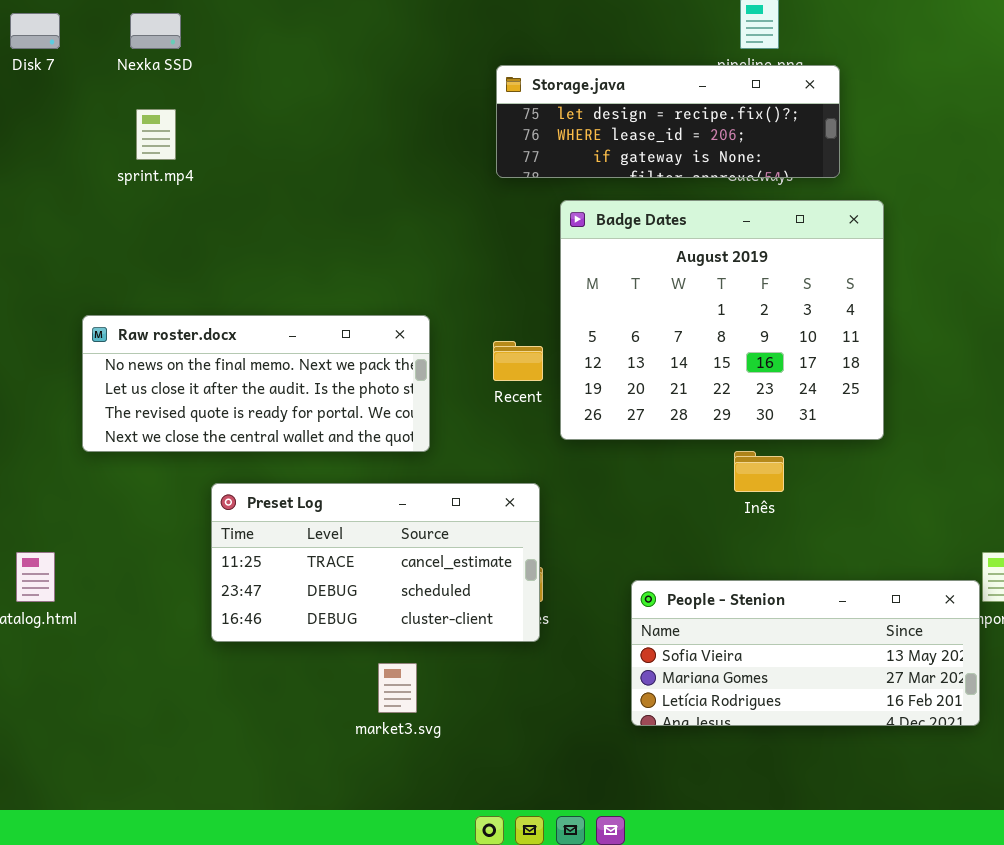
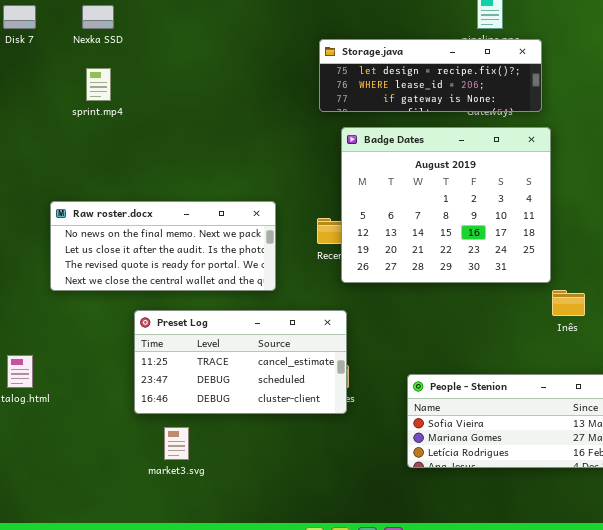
Badge Dates: [560,200,884,440] -> [341,127,551,283], moved
Inês: [734,451,784,492] -> [552,290,585,316], moved
market3.svg: [378,663,417,713] -> [164,427,189,460], moved

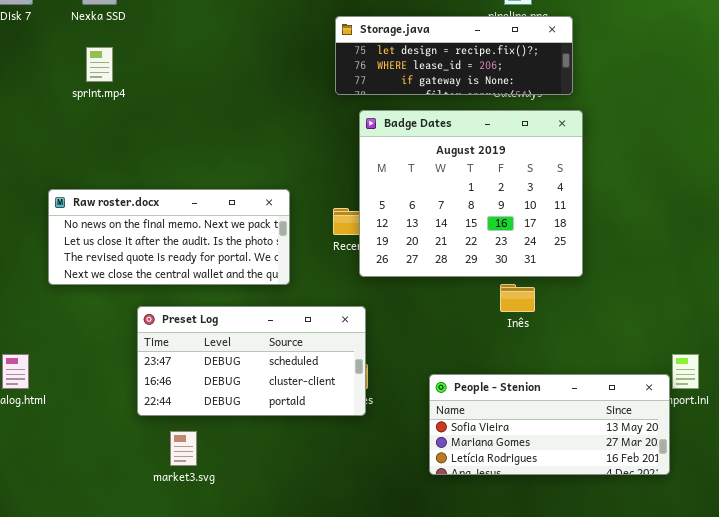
Inês: [552,290,585,316] -> [500,284,535,312], moved
Preset Log: [134,310,347,414] -> [137,306,366,416], scrolled down 1 row

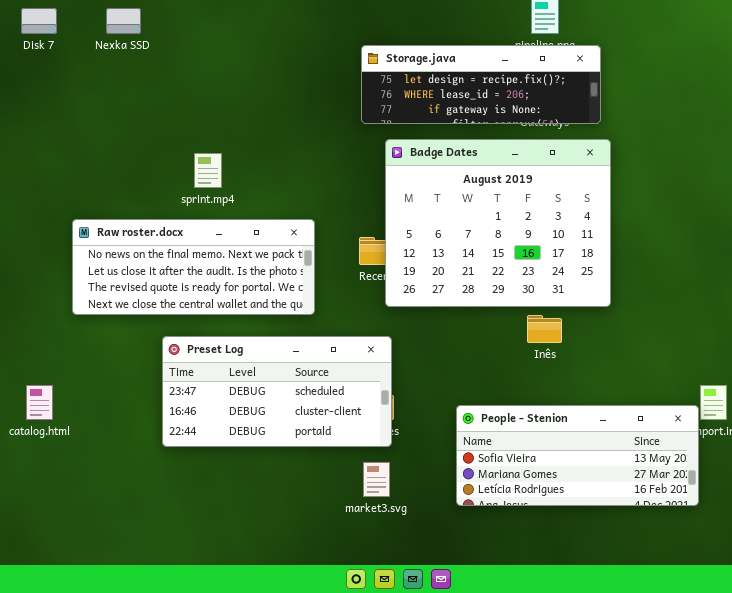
sprint.mp4: [86,47,113,82] -> [194,153,222,188], moved
market3.svg: [170,431,197,466] -> [363,462,390,497], moved

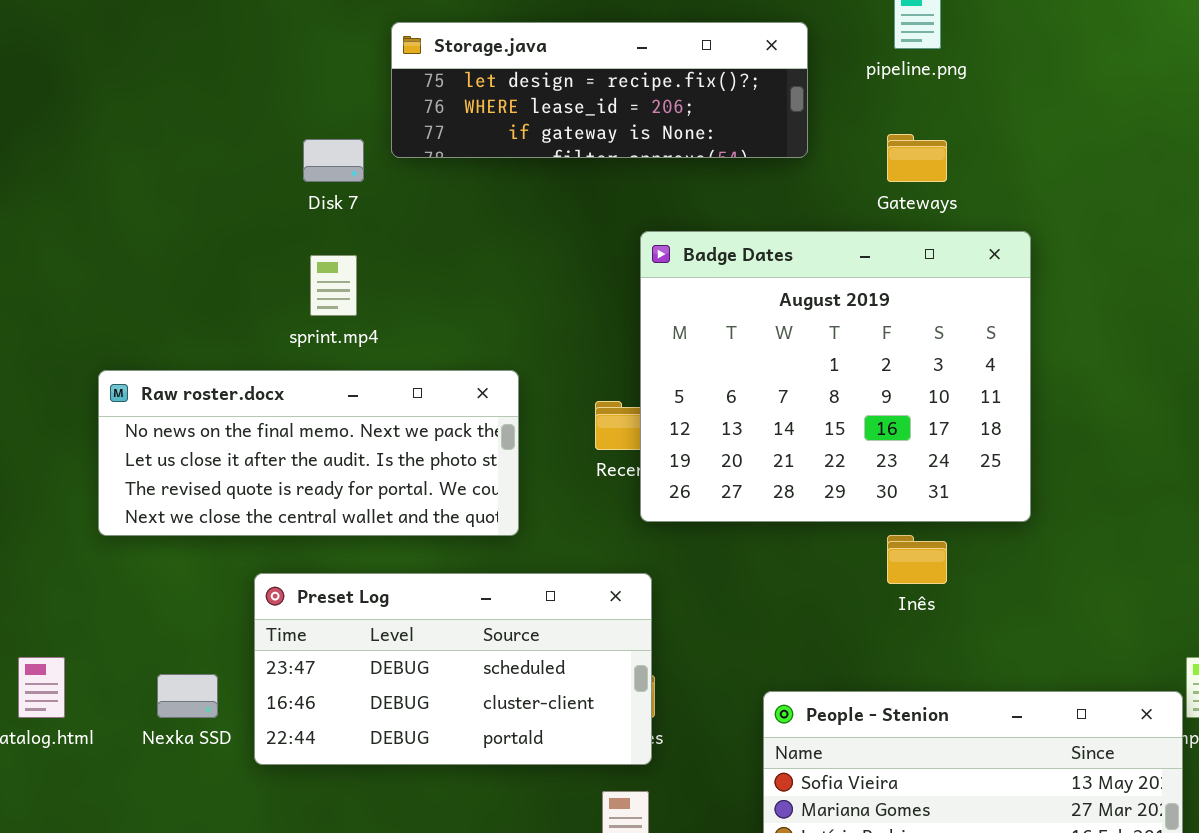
Disk 7: [21,8,57,34] -> [303,139,364,182], moved
Nexka SSD: [106,8,141,34] -> [157,674,218,718], moved
Storage.java: [361,45,601,124] -> [391,22,808,158], moved

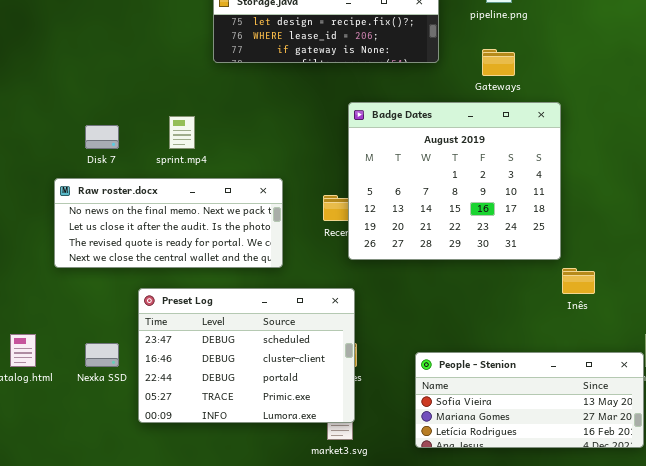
Disk 7: [303,139,364,182] -> [85,125,119,149], moved
Inês: [887,535,947,584] -> [562,268,595,294], moved
Preset Log: [254,573,652,765] -> [138,288,355,423], resized

